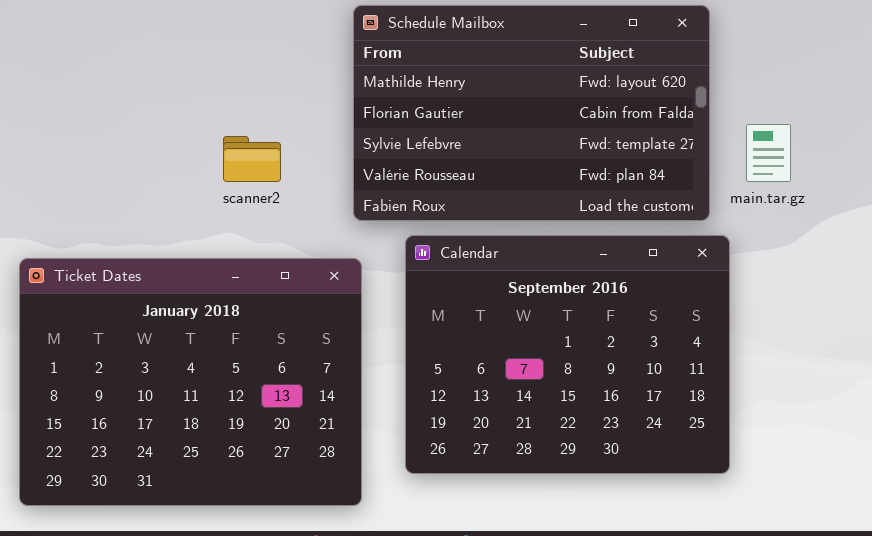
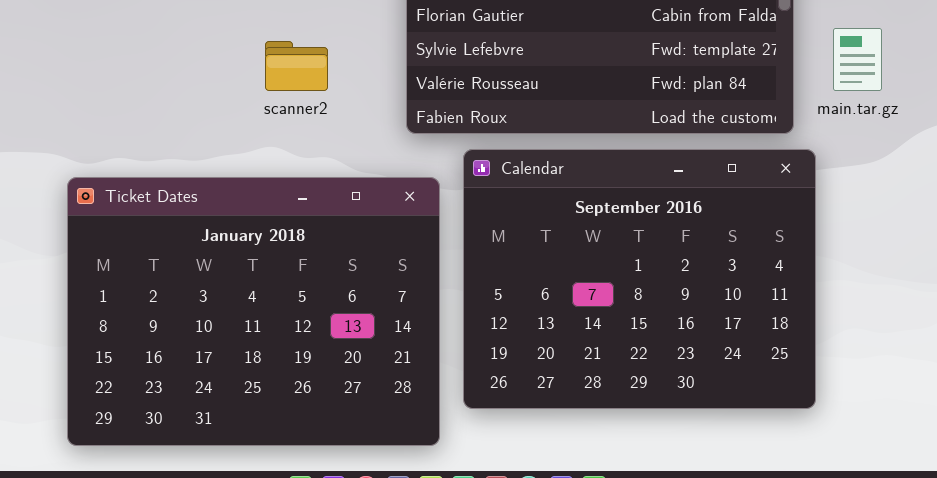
Ticket Dates: [19,258,362,506] -> [67,177,440,446], moved

